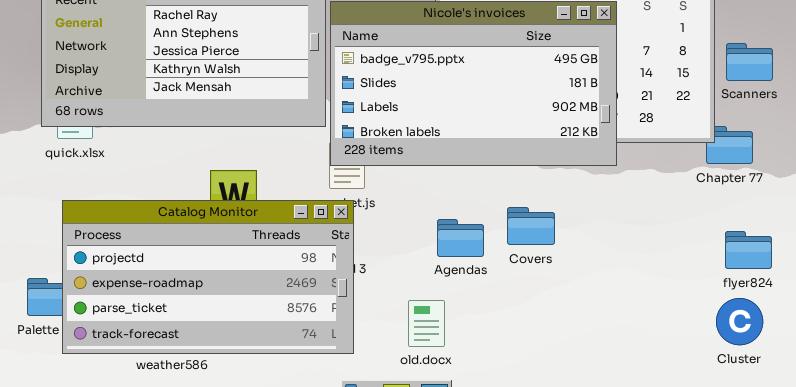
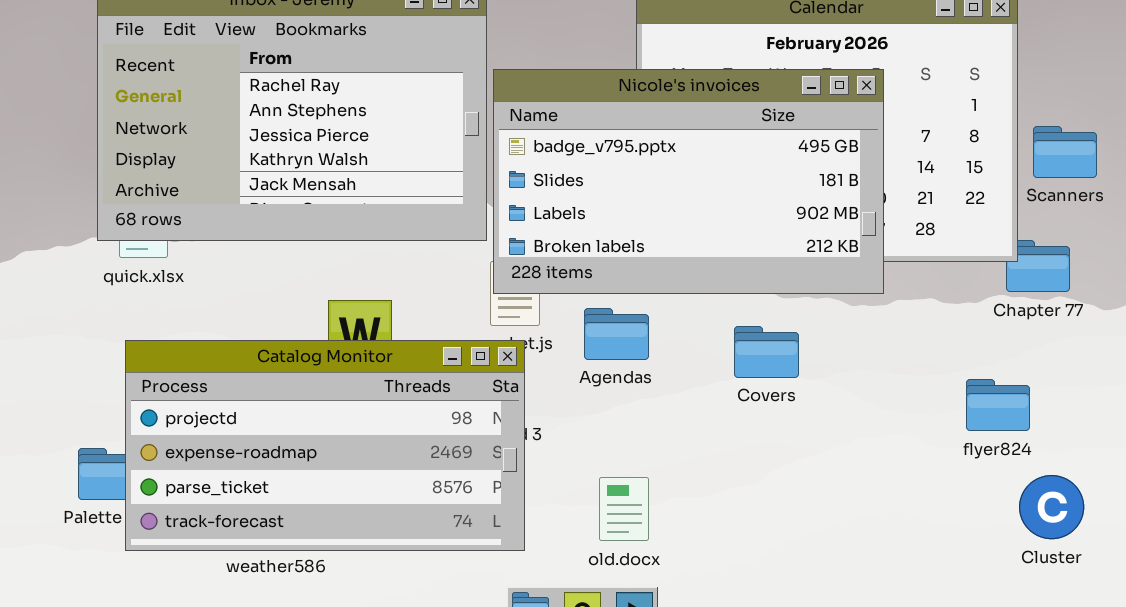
Covers: [507,207,555,245] -> [734,326,799,378], moved
Agendas: [437,219,484,257] -> [584,308,649,360], moved
flyer824: [725,231,772,269] -> [966,379,1030,431], moved

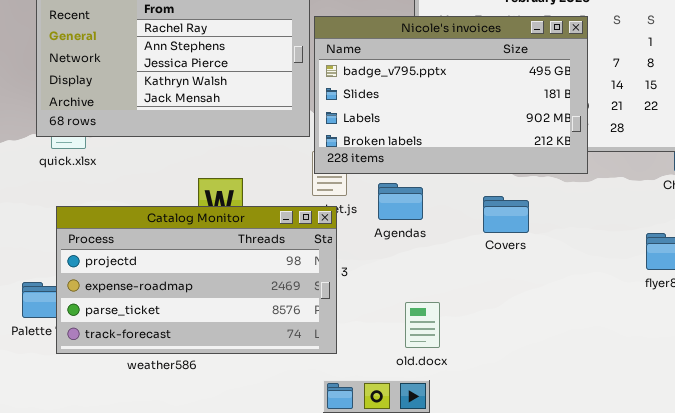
old.docx: [599,477,649,541] -> [405,302,440,348], moved

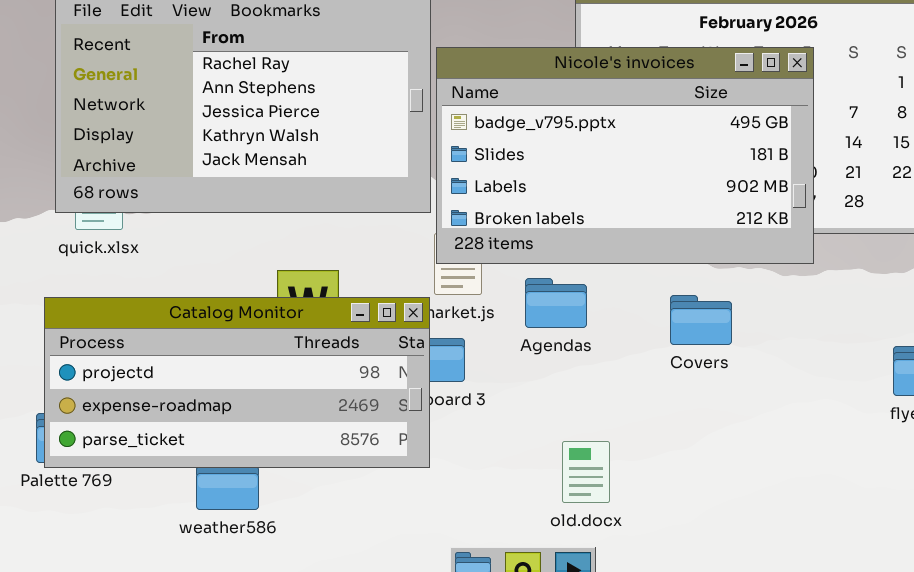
Catalog Monitor: [56,206,337,354] -> [44,297,430,468], moved, resized

